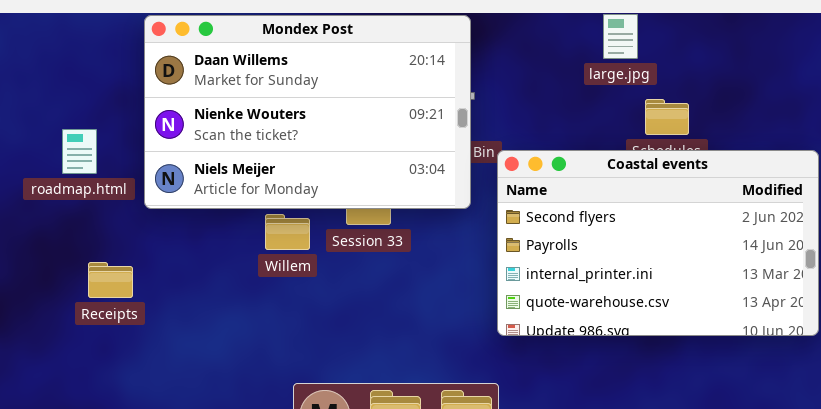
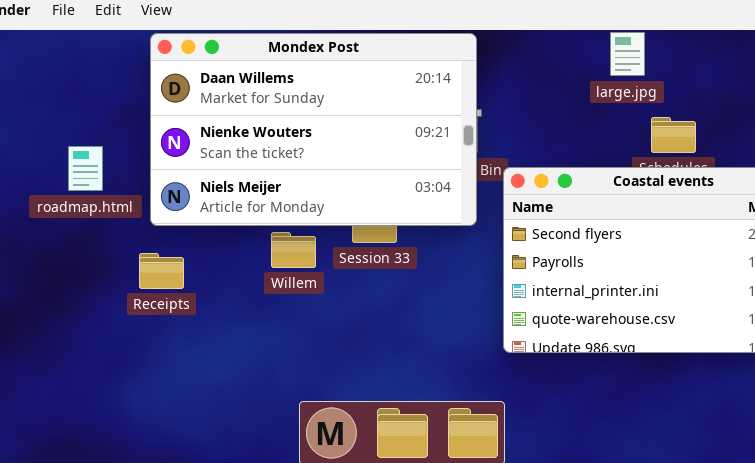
Receipts: [88,262,133,298] -> [139,253,184,289], moved

